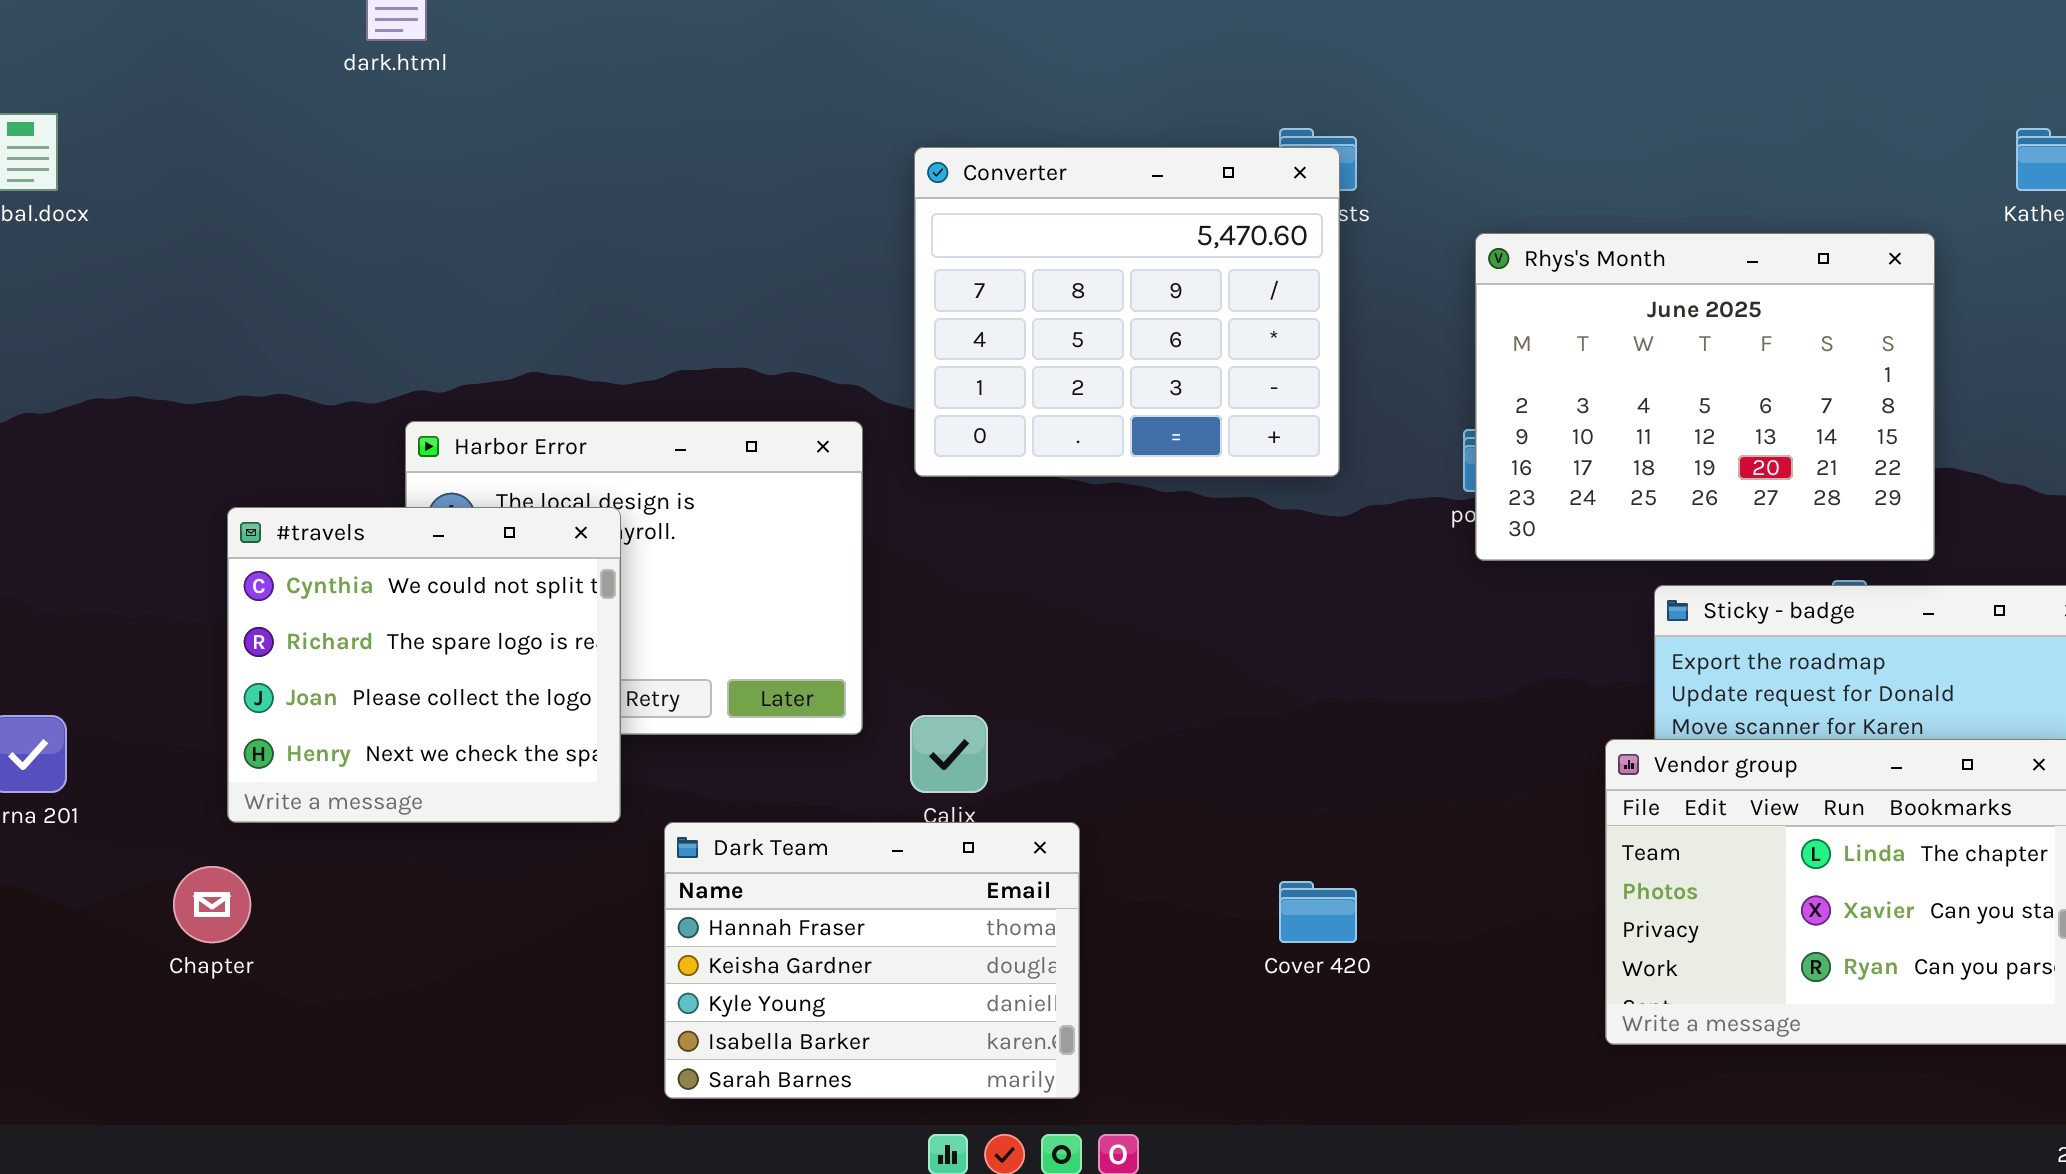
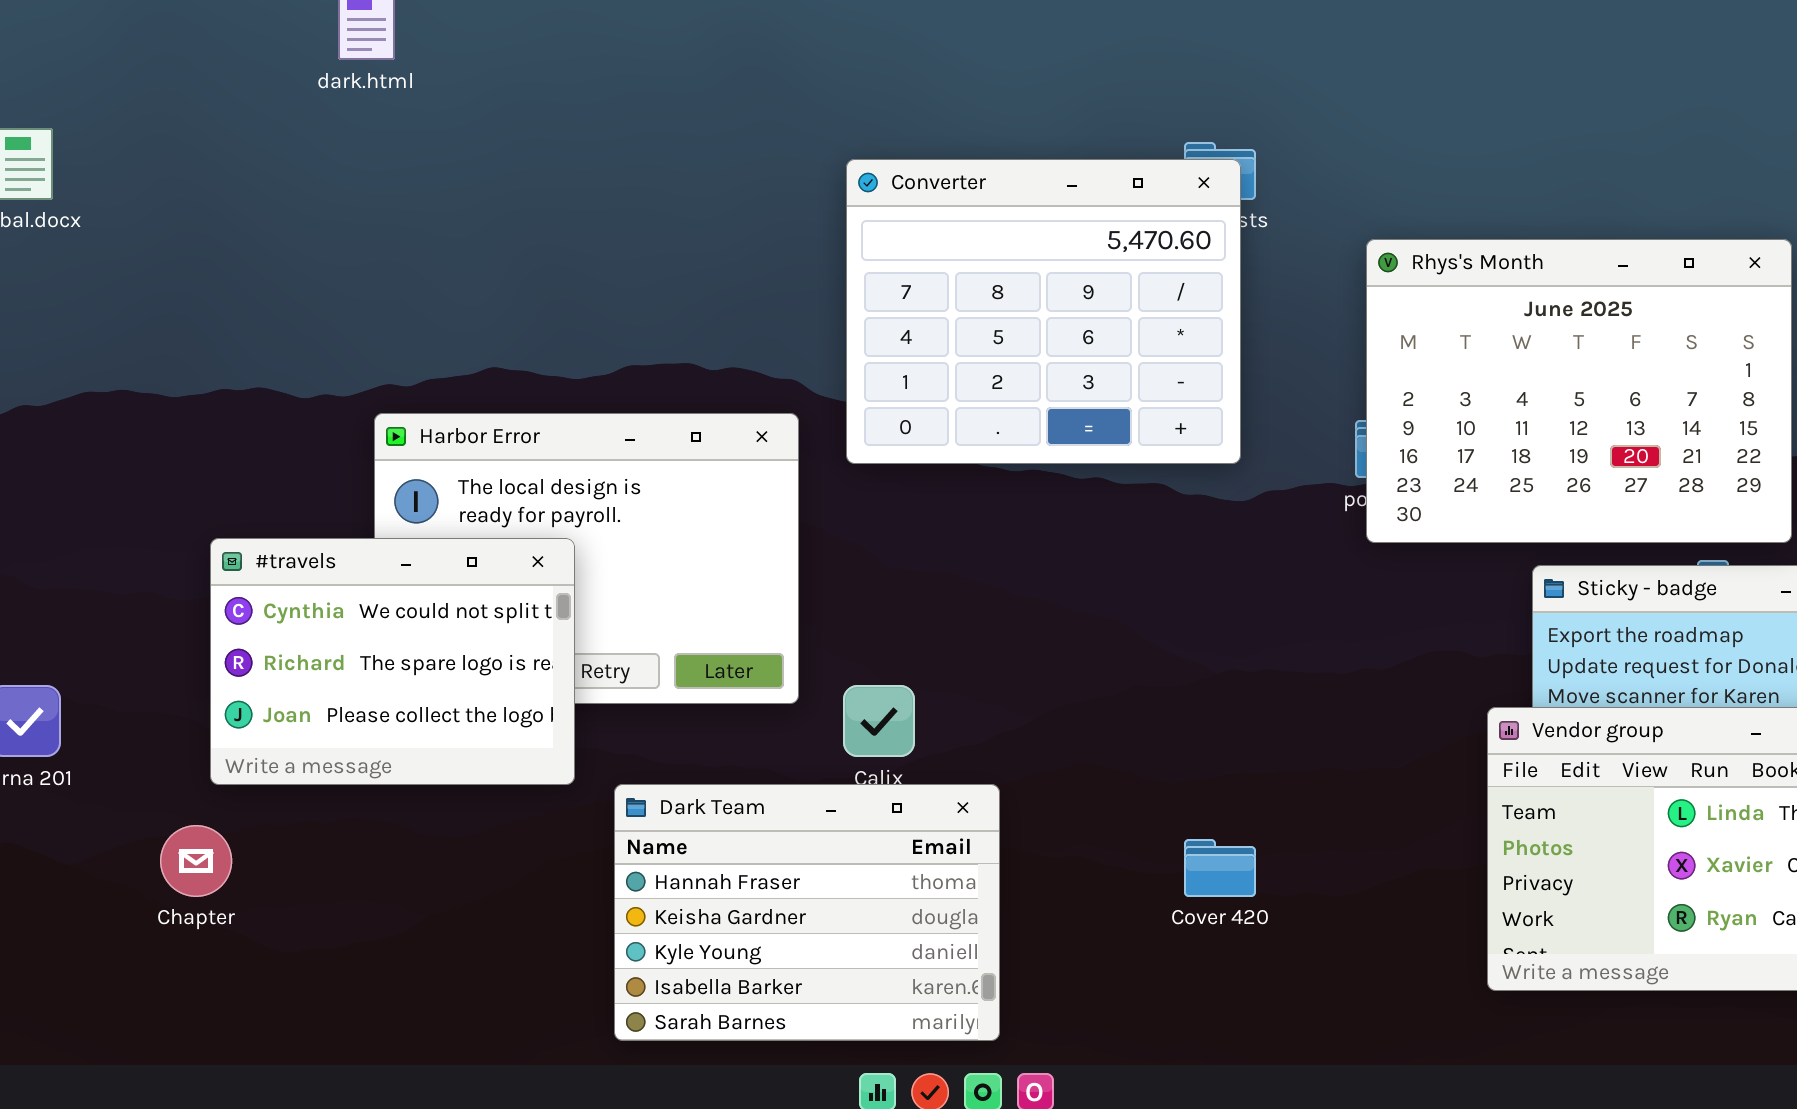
#travels: [227,507,621,823] -> [210,538,575,785], resized

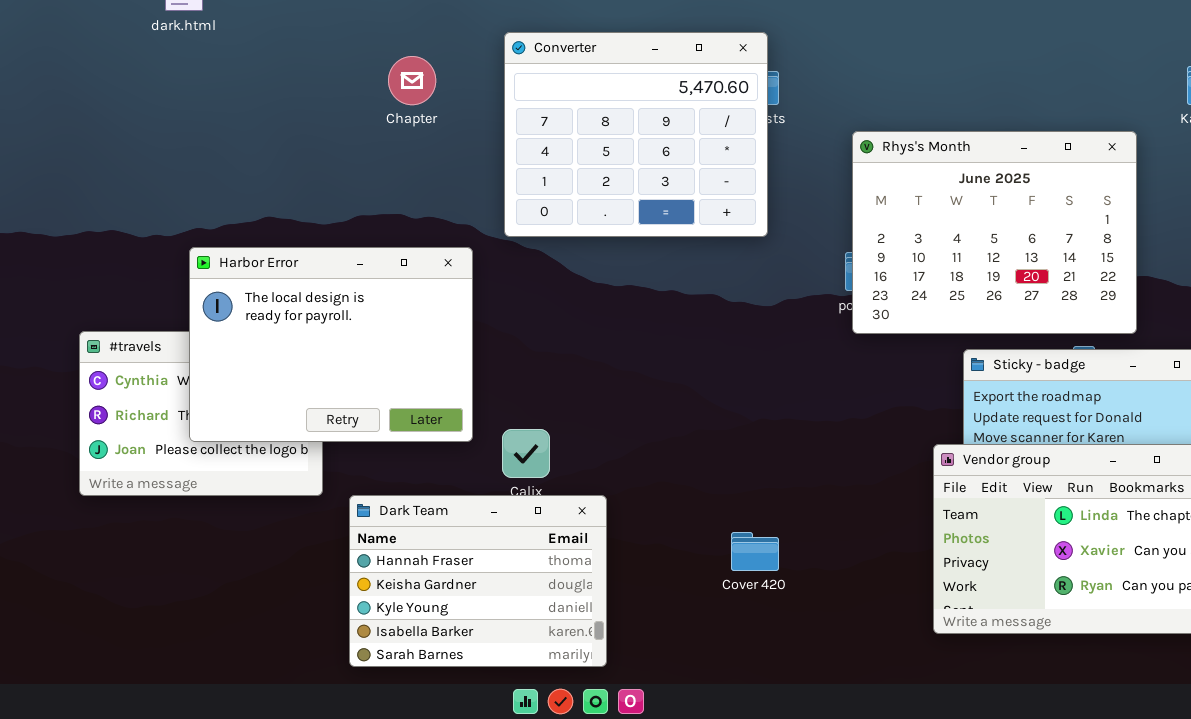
Converter: [846,159,1241,464] -> [504,32,768,237], moved
Harbor Error: [374,413,799,704] -> [189,247,473,442], raised
Chapter: [160,825,232,897] -> [388,56,436,105], moved

